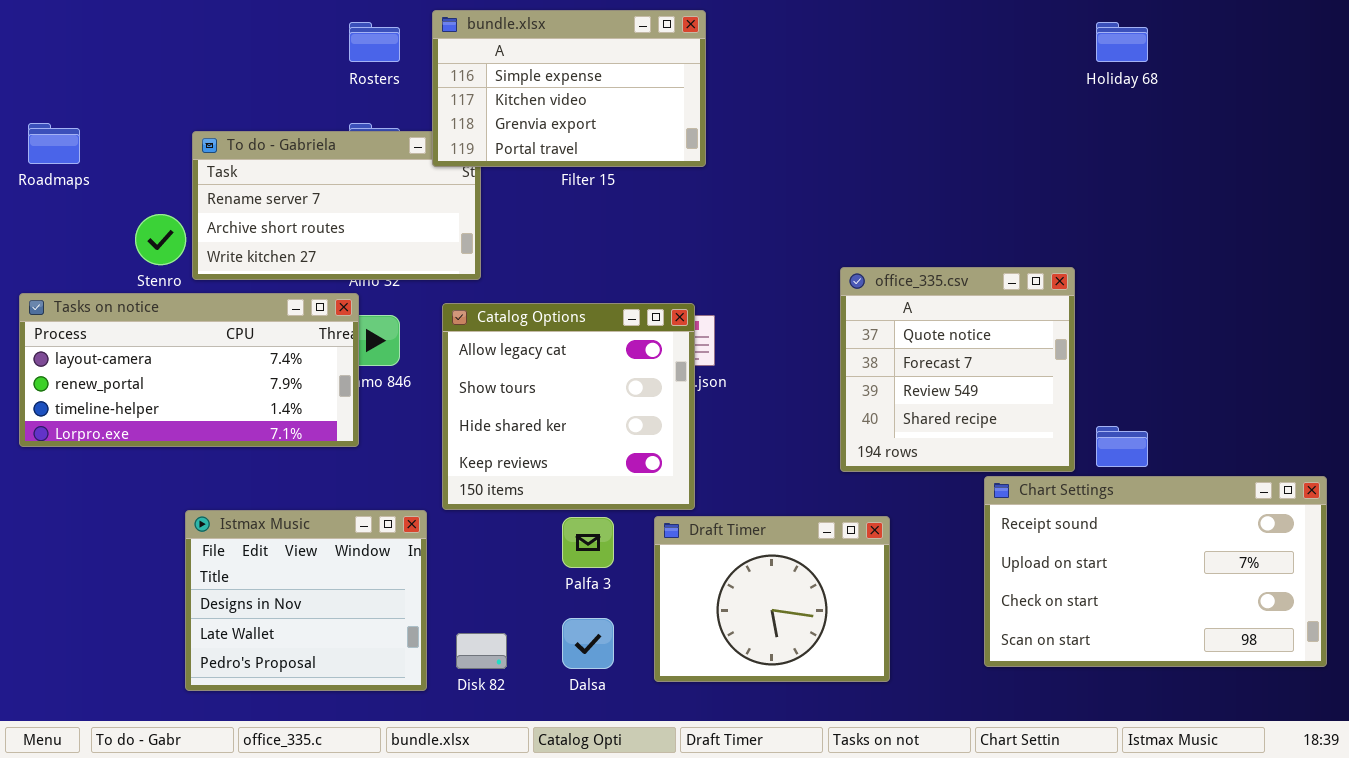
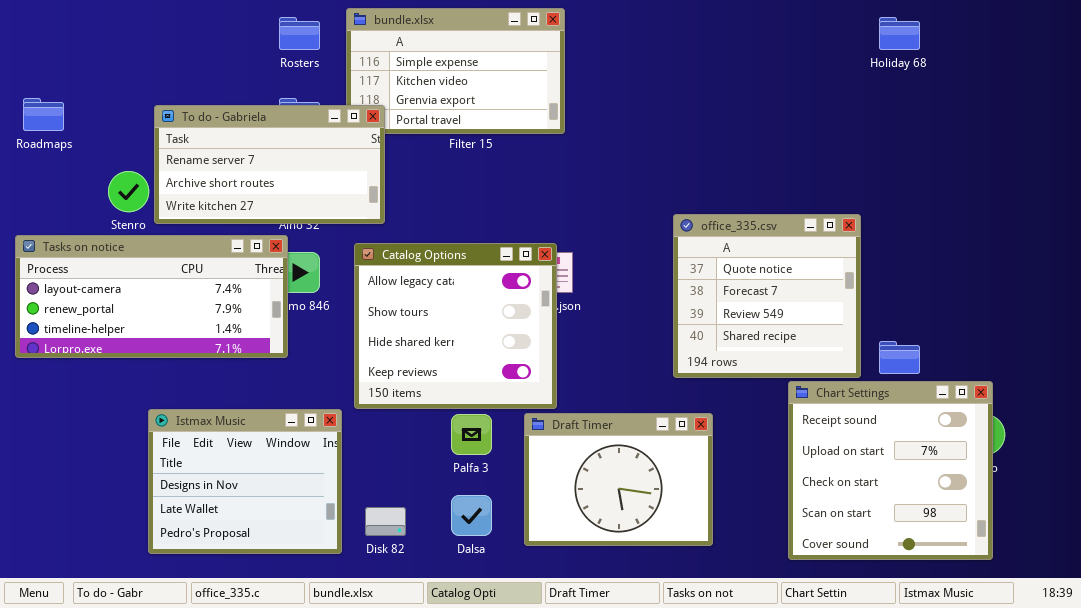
To do - Gabriela: [192,131,481,280] -> [154,105,385,224], raised
Chart Settings: [984,476,1327,667] -> [788,381,993,560], resized

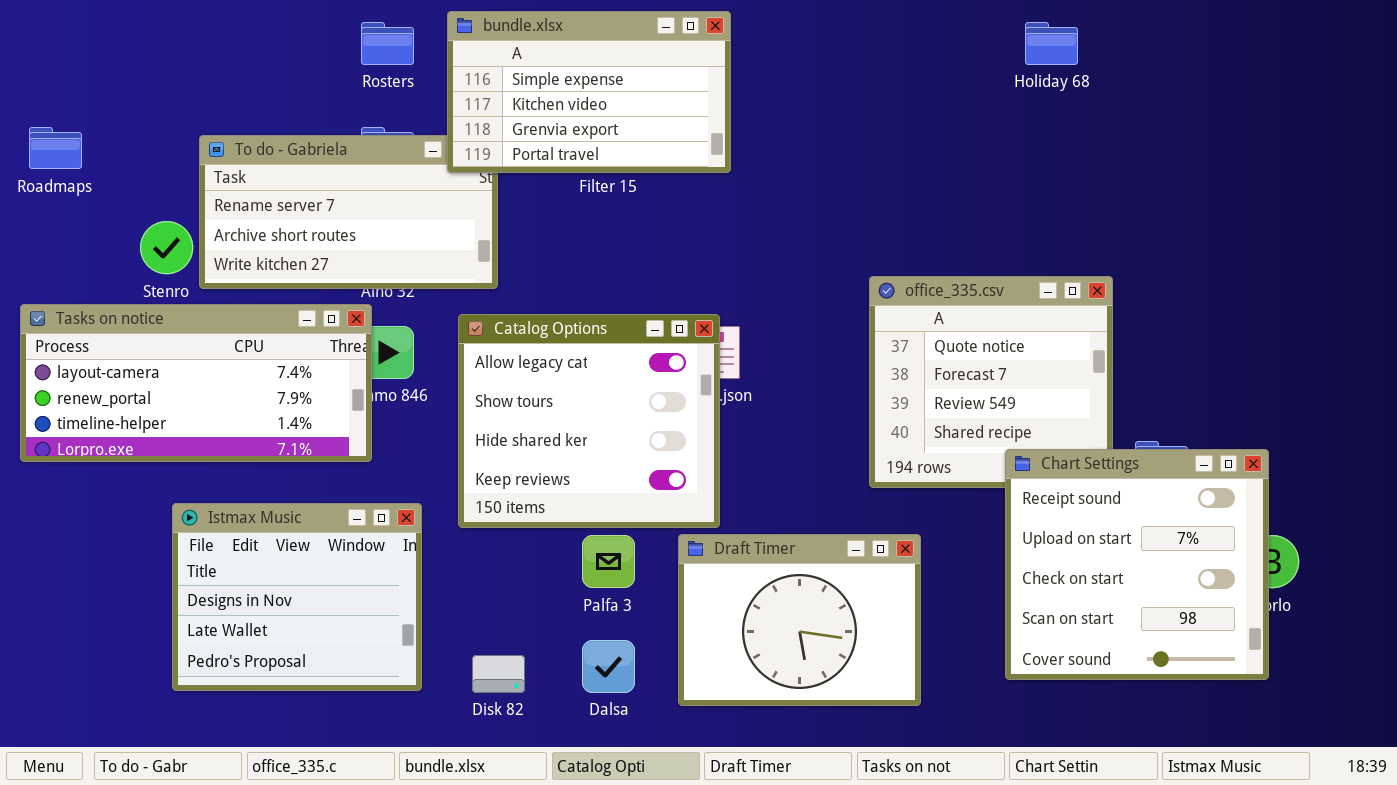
bundle.xlsx: [346,8,565,134] -> [447,11,731,173], raised
Holiday 68: [879,17,920,50] -> [1025,22,1078,65], moved
Chart Settings: [788,381,993,560] -> [1005,449,1269,680], moved
Istmax Music: [148,409,342,554] -> [172,503,422,691], moved

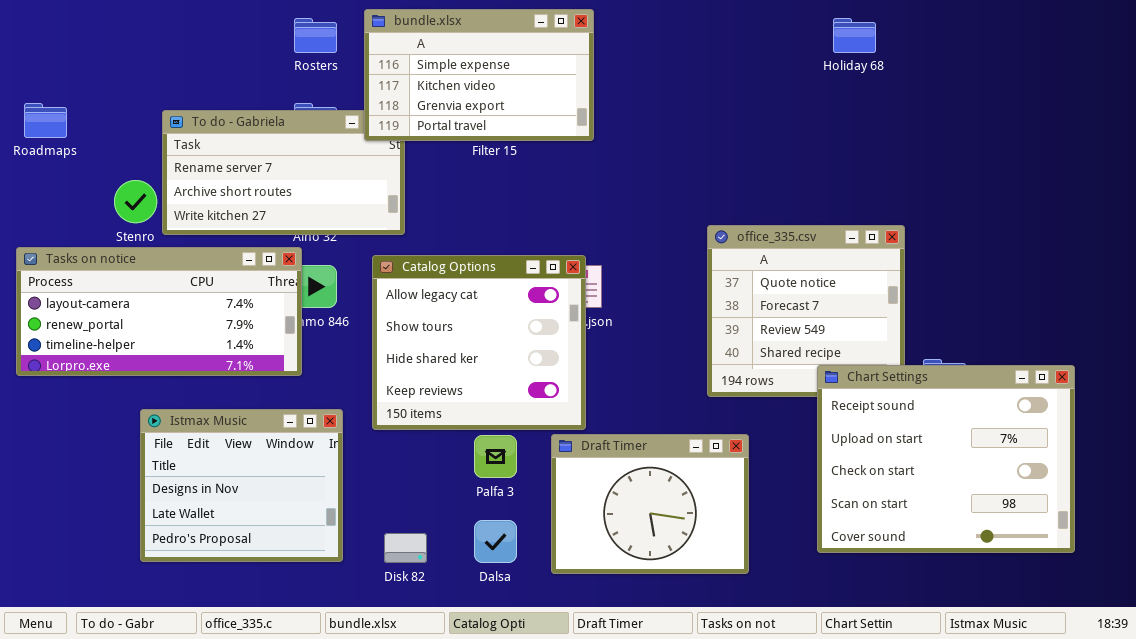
Chart Settings: [1005,449,1269,680] -> [817,365,1075,553], resized

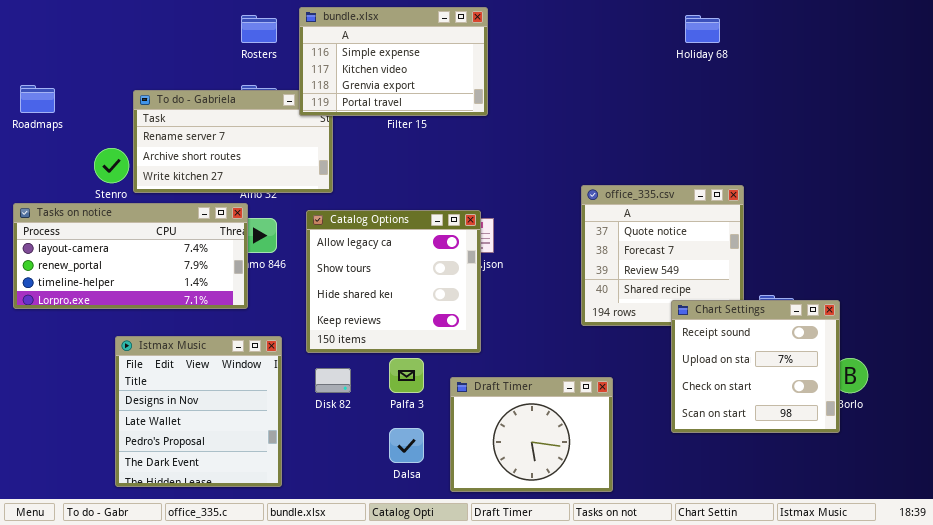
Chart Settings: [817,365,1075,553] -> [671,300,840,433], resized
Istmax Music: [140,409,343,562] -> [115,336,282,487], resized
Draft Timer: [551,434,749,574] -> [450,377,613,492], moved
Disk 82: [384,533,427,563] -> [315,368,351,393], moved

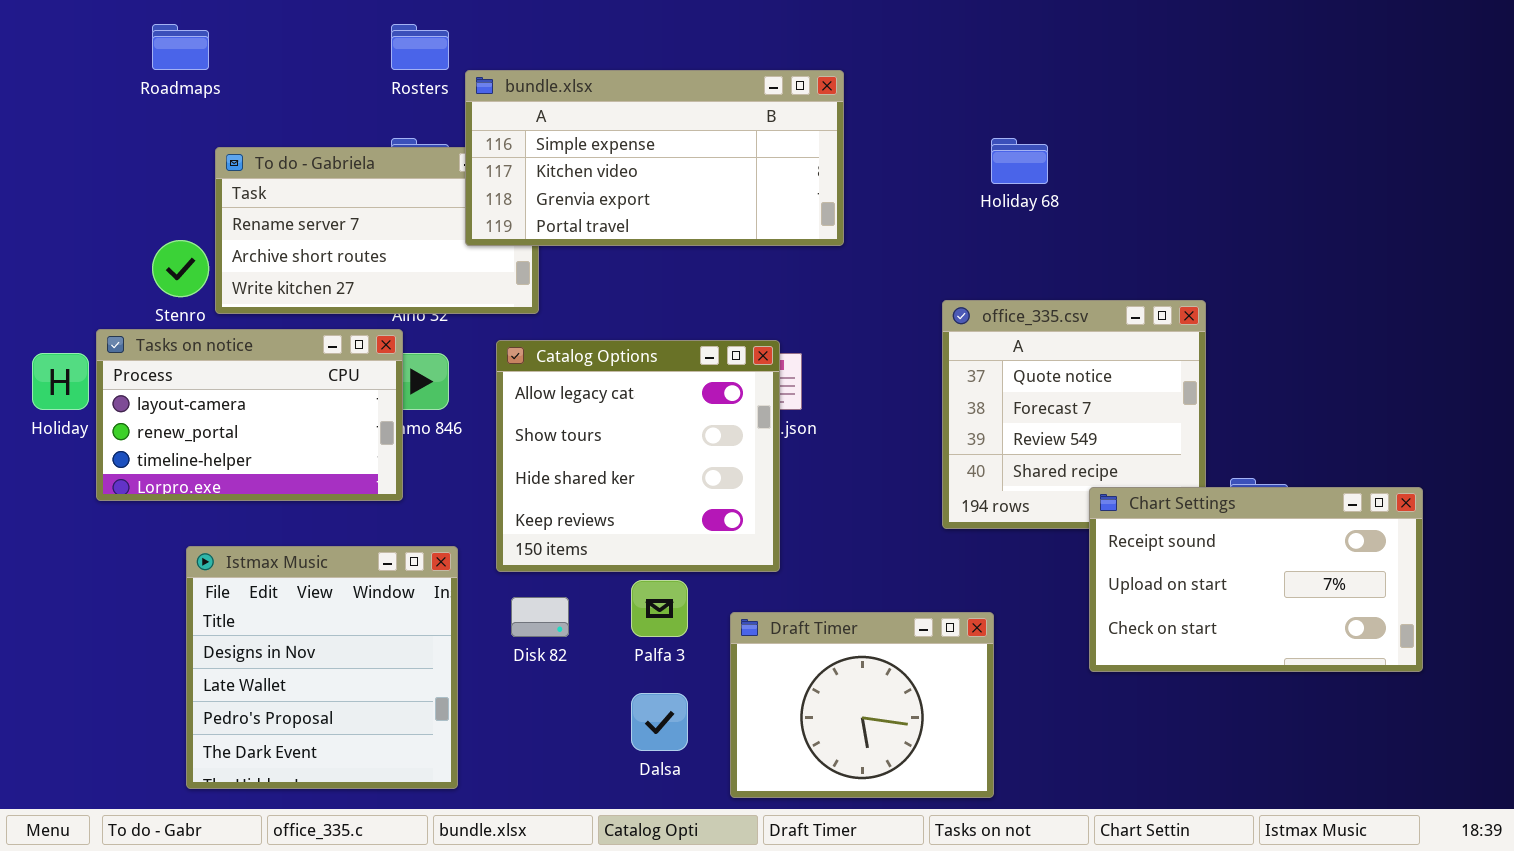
bundle.xlsx: [299,7,488,116] -> [465,70,844,246], moved, resized
Holiday 68: [685,15,720,43] -> [991,138,1048,184], moved
Roadmaps: [20,85,55,113] -> [152,24,209,70], moved
Tasks on notice: [13,203,248,309] -> [96,329,403,501], resized
Chart Settings: [671,300,840,433] -> [1089,487,1423,672], resized

